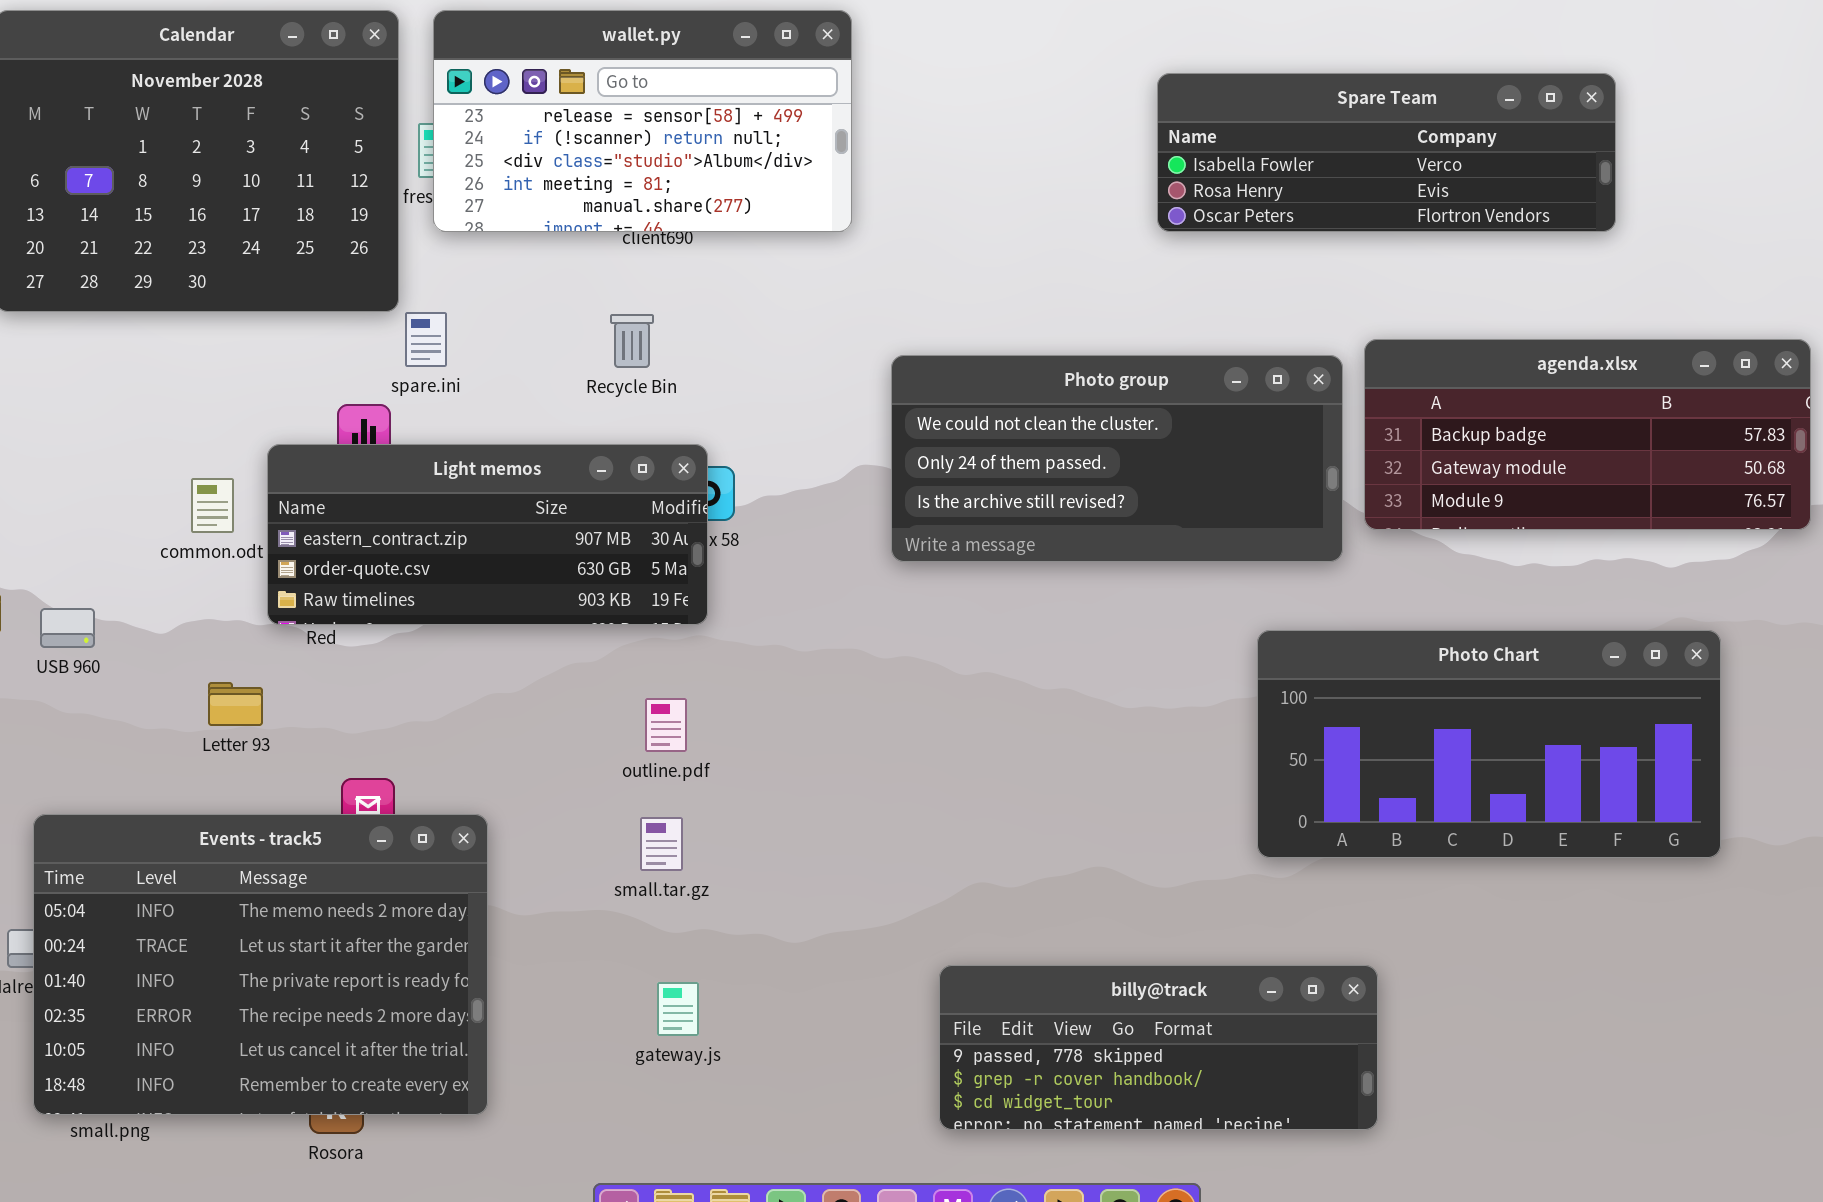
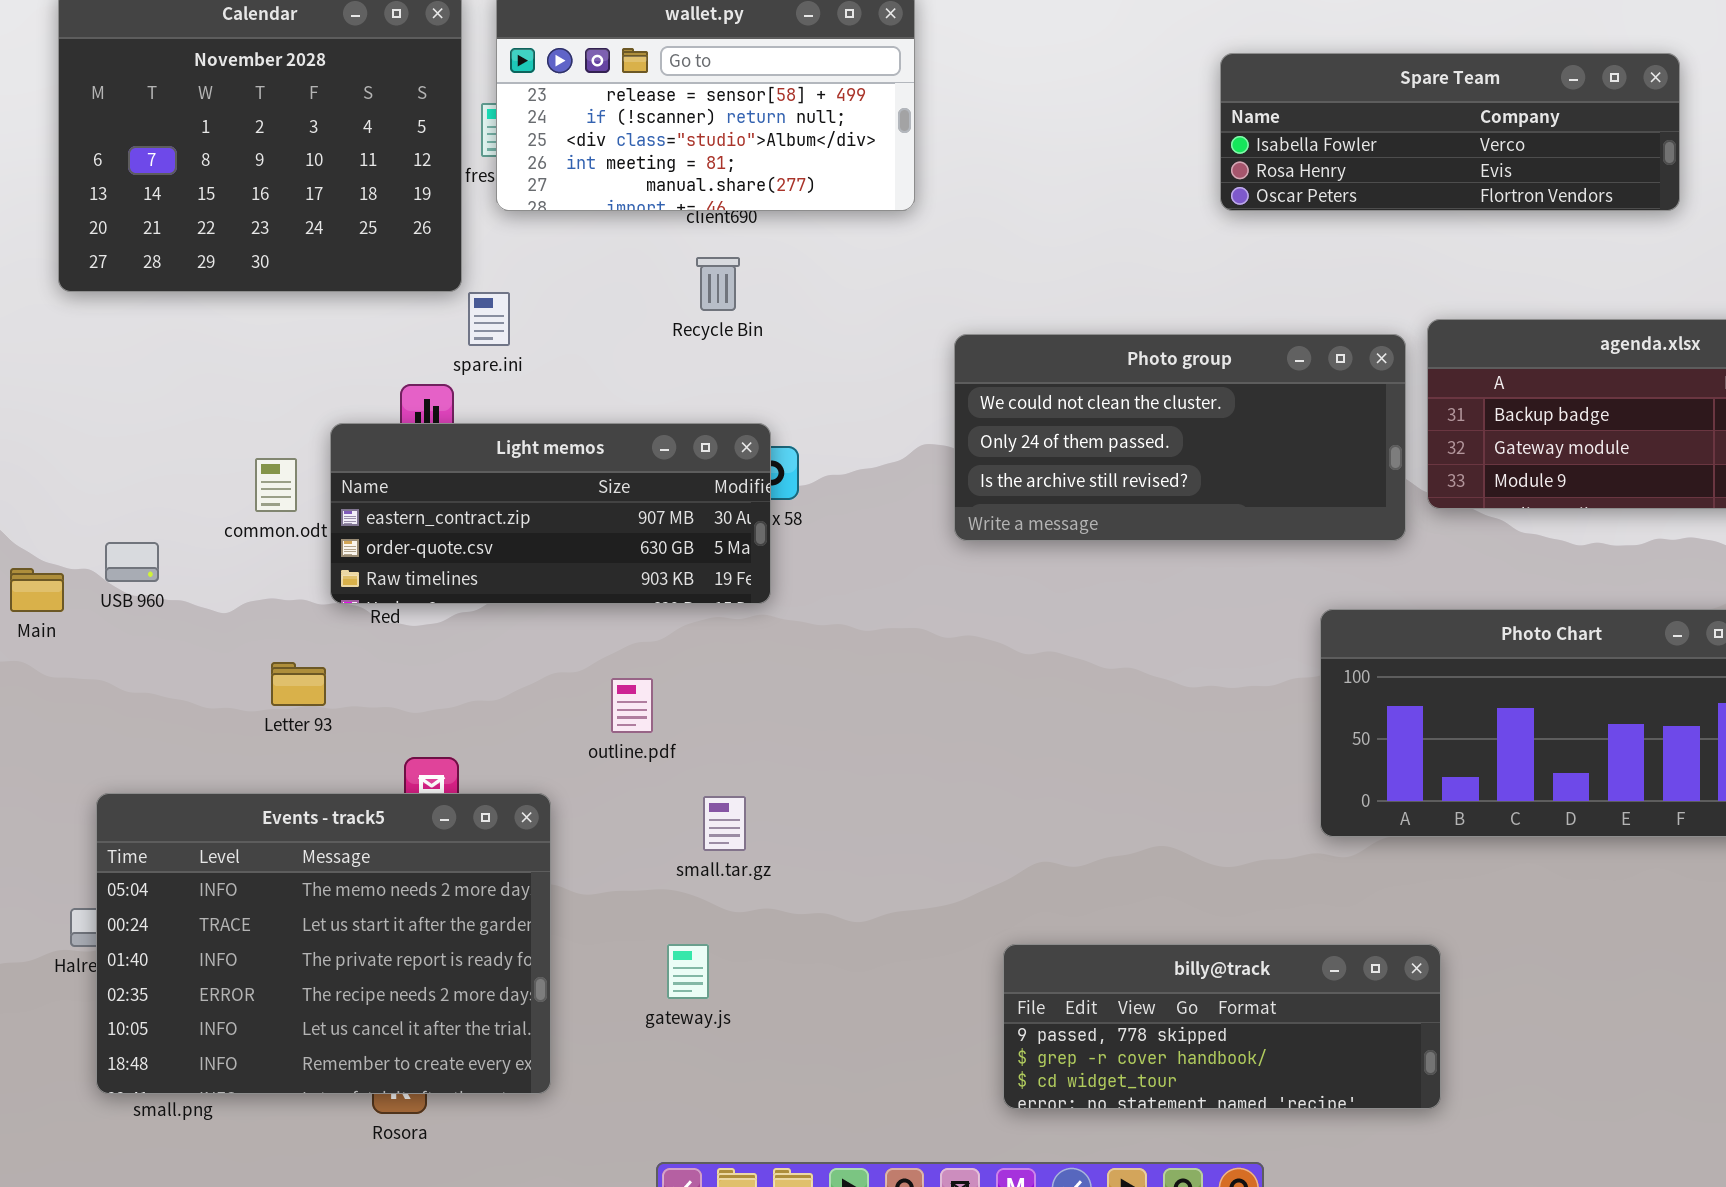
Recycle Bin: [610,314,654,368] -> [696,257,740,311], moved
USB 960: [40,608,95,648] -> [105,542,159,582], moved
outline.pdf: [645,698,687,752] -> [611,678,653,733], moved
gateway.js: [657,982,699,1036] -> [667,944,709,999], moved

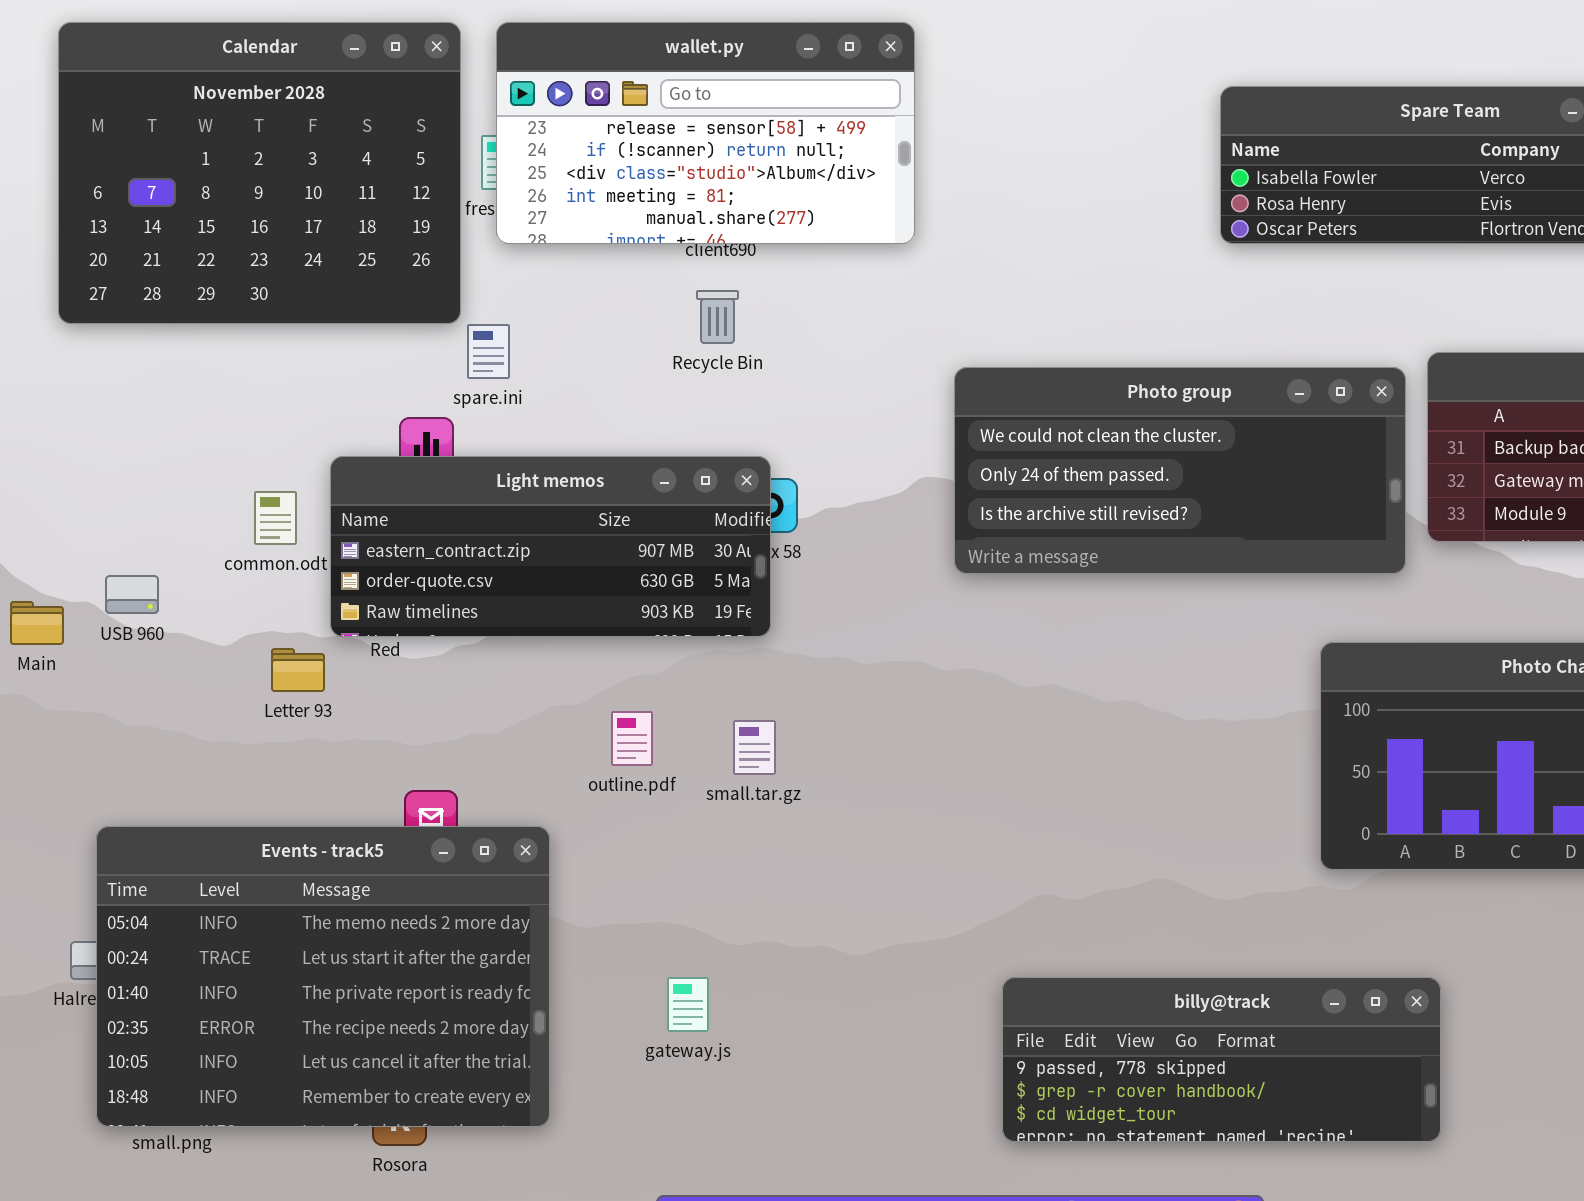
Letter 93: [271,662,326,706] -> [271,648,325,692], moved
small.tar.gz: [703,796,746,851] -> [733,720,776,775], moved

